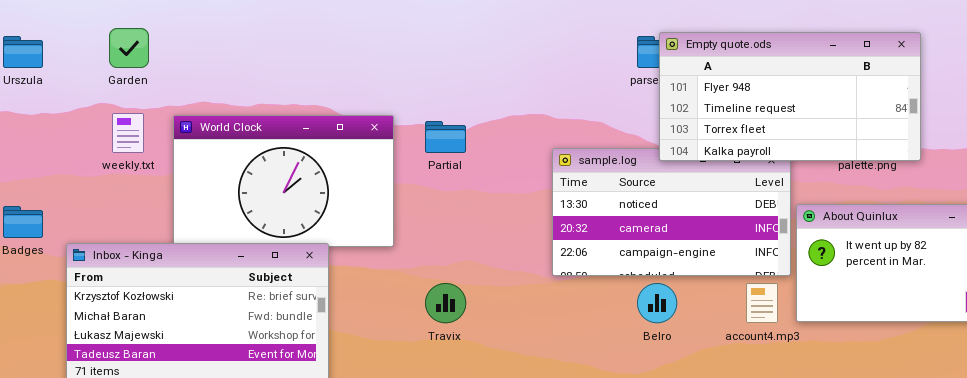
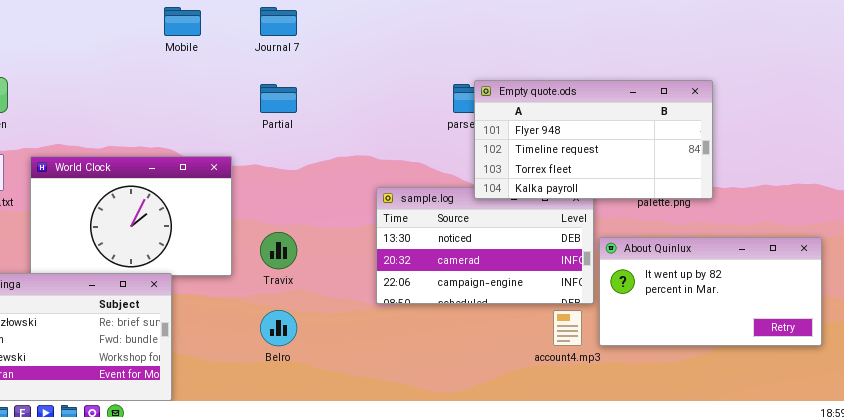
Partial: [425,121,466,153] -> [260,84,297,113], moved
Travix: [425,283,466,323] -> [260,232,297,269], moved
Belro: [637,283,677,323] -> [260,310,297,346], moved

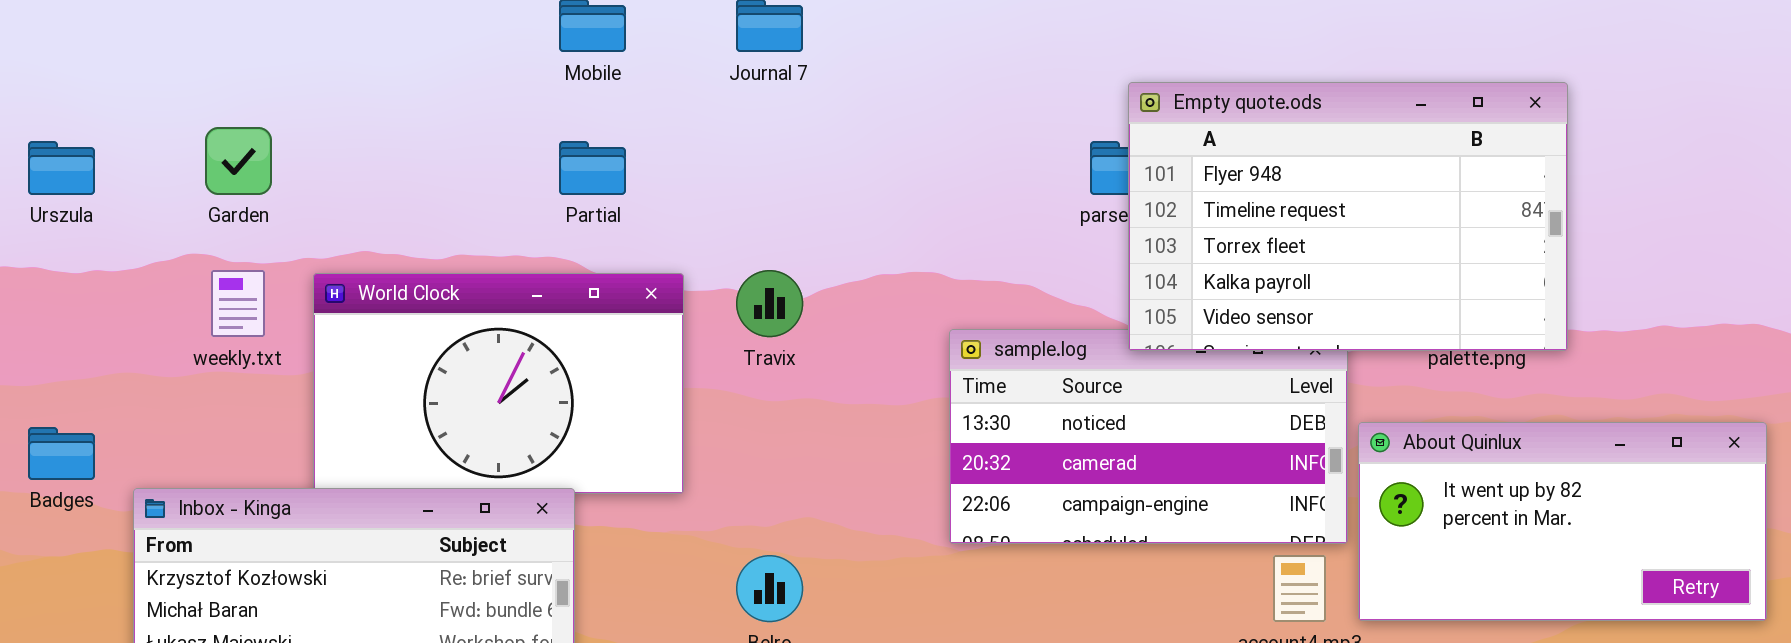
Empty quote.ods: [474,80,713,199] -> [1128,82,1568,351], resized
Partial: [260,84,297,113] -> [559,141,626,195], moved
Travix: [260,232,297,269] -> [736,270,803,337], moved

